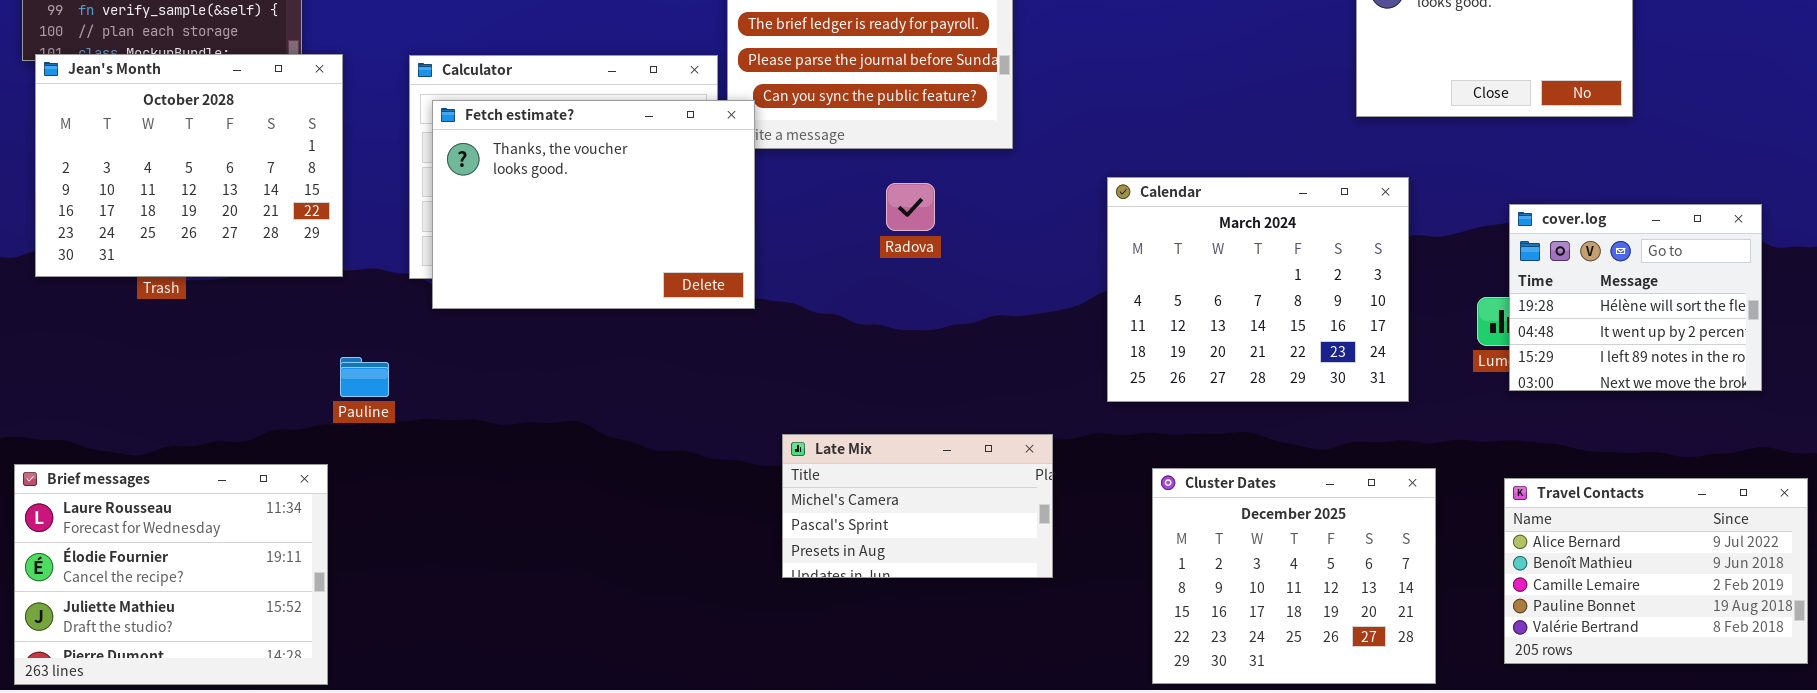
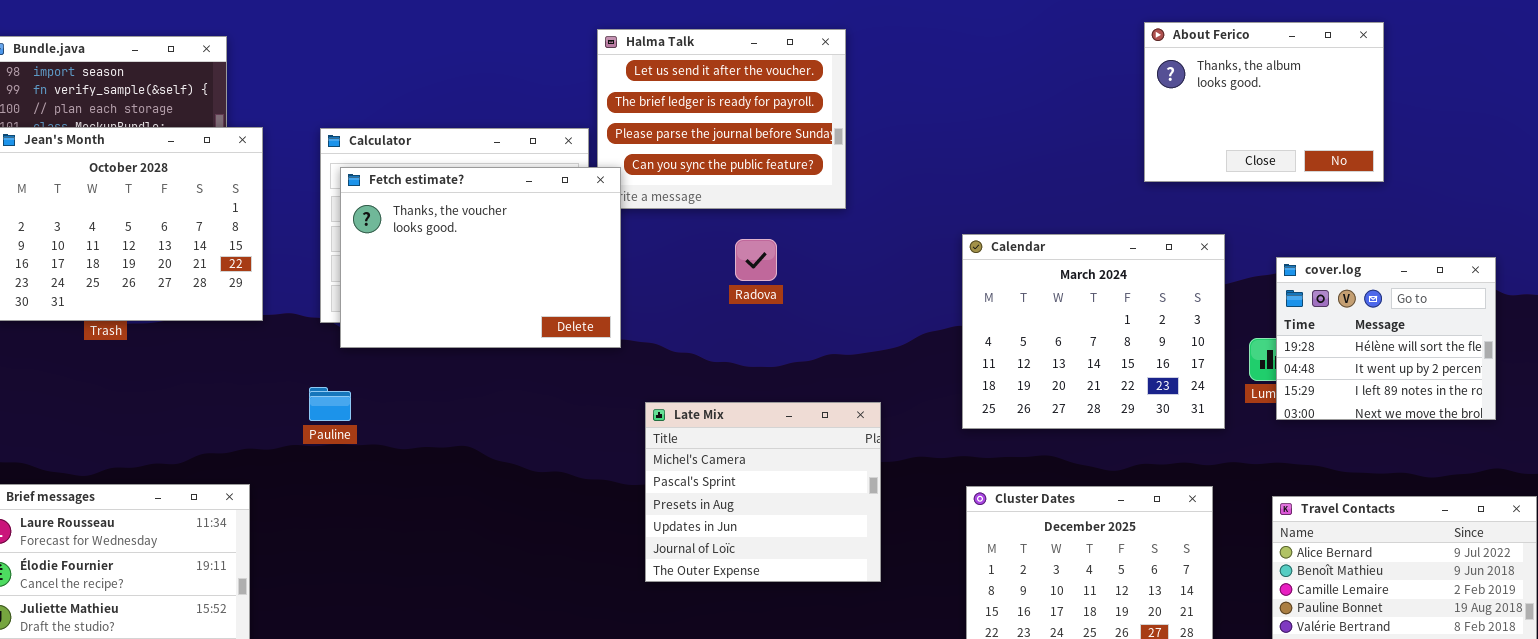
Calendar: [1107,177,1409,402] -> [962,234,1225,429], moved
Pauline: [340,357,389,397] -> [309,387,351,421], moved
Late Mix: [782,434,1053,578] -> [645,402,881,582], resized

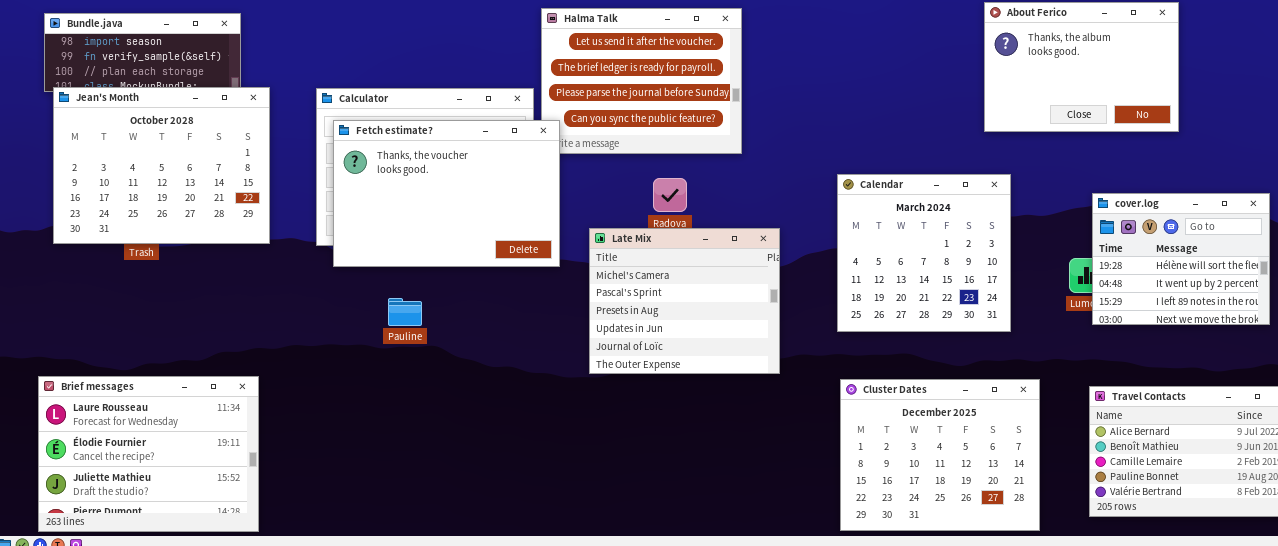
Calendar: [962,234,1225,429] -> [837,174,1011,332], resized
Pauline: [309,387,351,421] -> [388,298,422,326], moved
Late Mix: [645,402,881,582] -> [589,228,780,374], moved

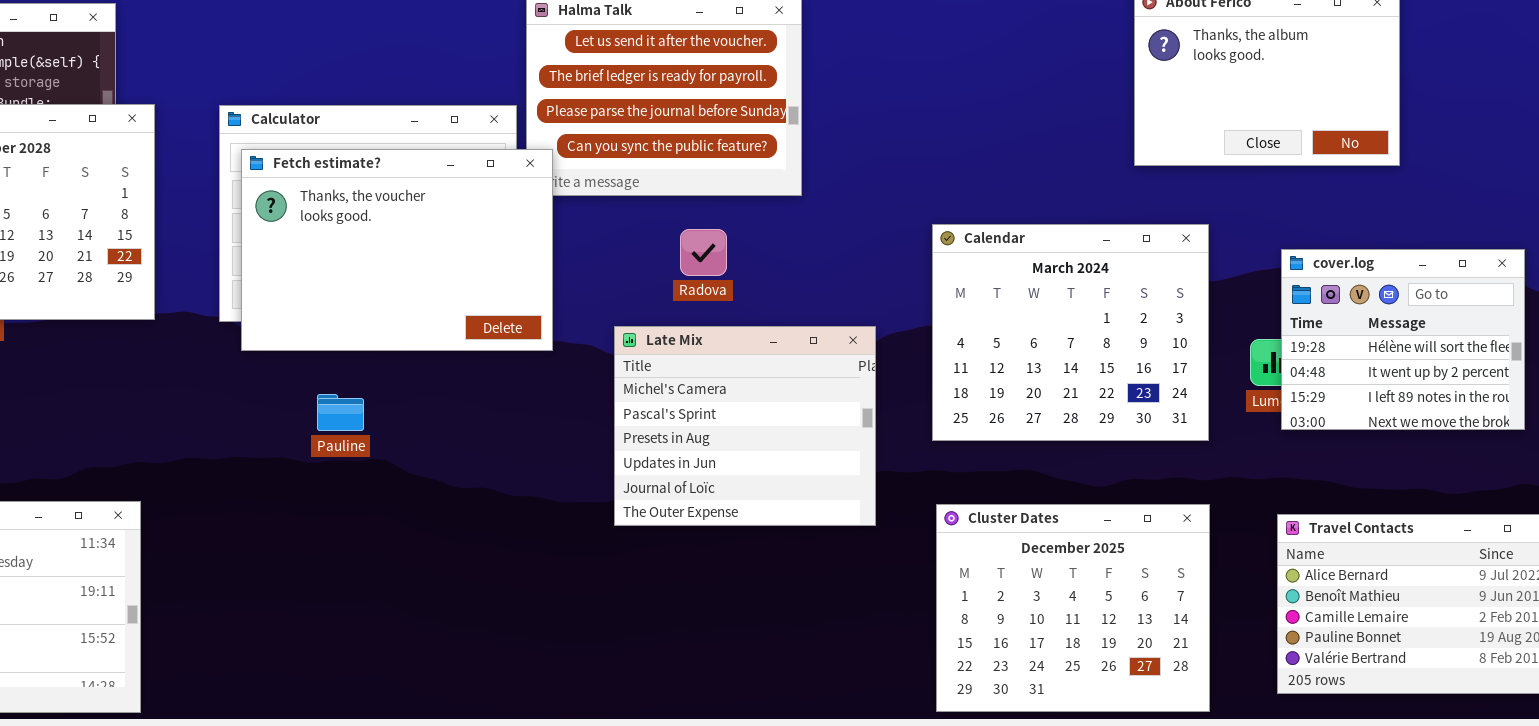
Calendar: [837,174,1011,332] -> [932,224,1209,441], resized
Late Mix: [589,228,780,374] -> [614,326,876,526], moved

